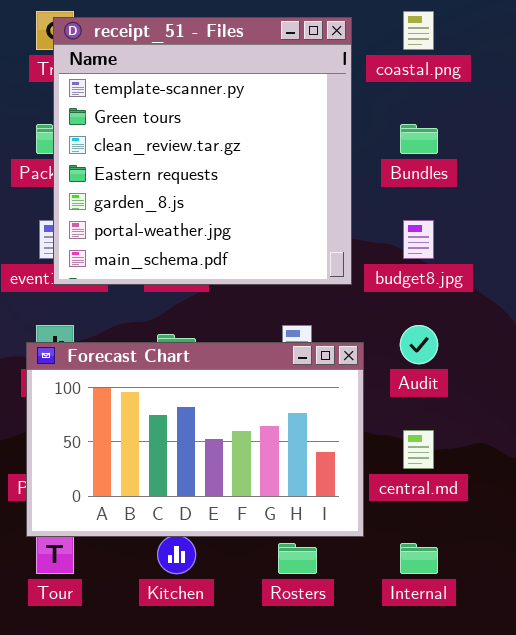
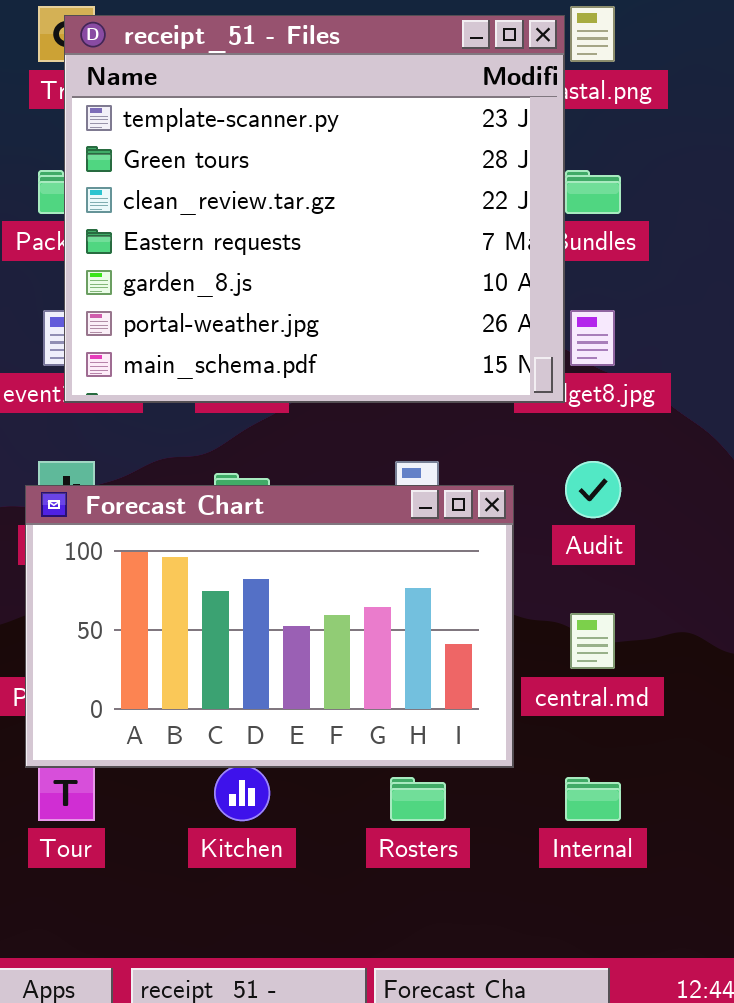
receipt_51 - Files: [53,17,352,285] -> [64,15,565,403], resized

